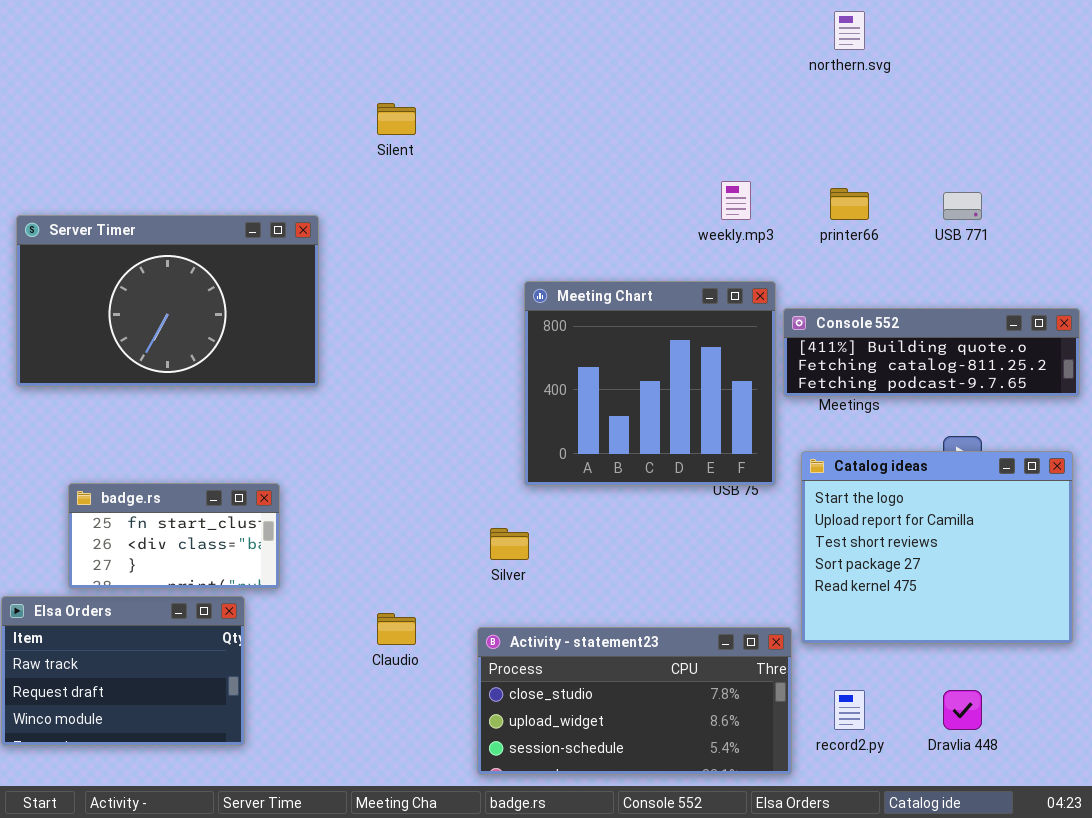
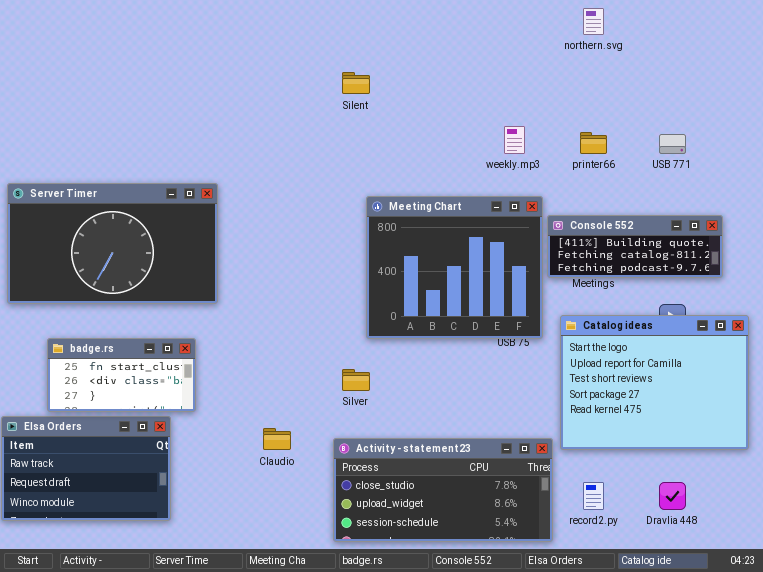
Silent: [377,103,416,135] -> [342,72,370,94], moved
Server Timer: [16,215,319,387] -> [7,183,218,304], moved
Console 552: [783,308,1080,397] -> [547,215,723,278], resized

